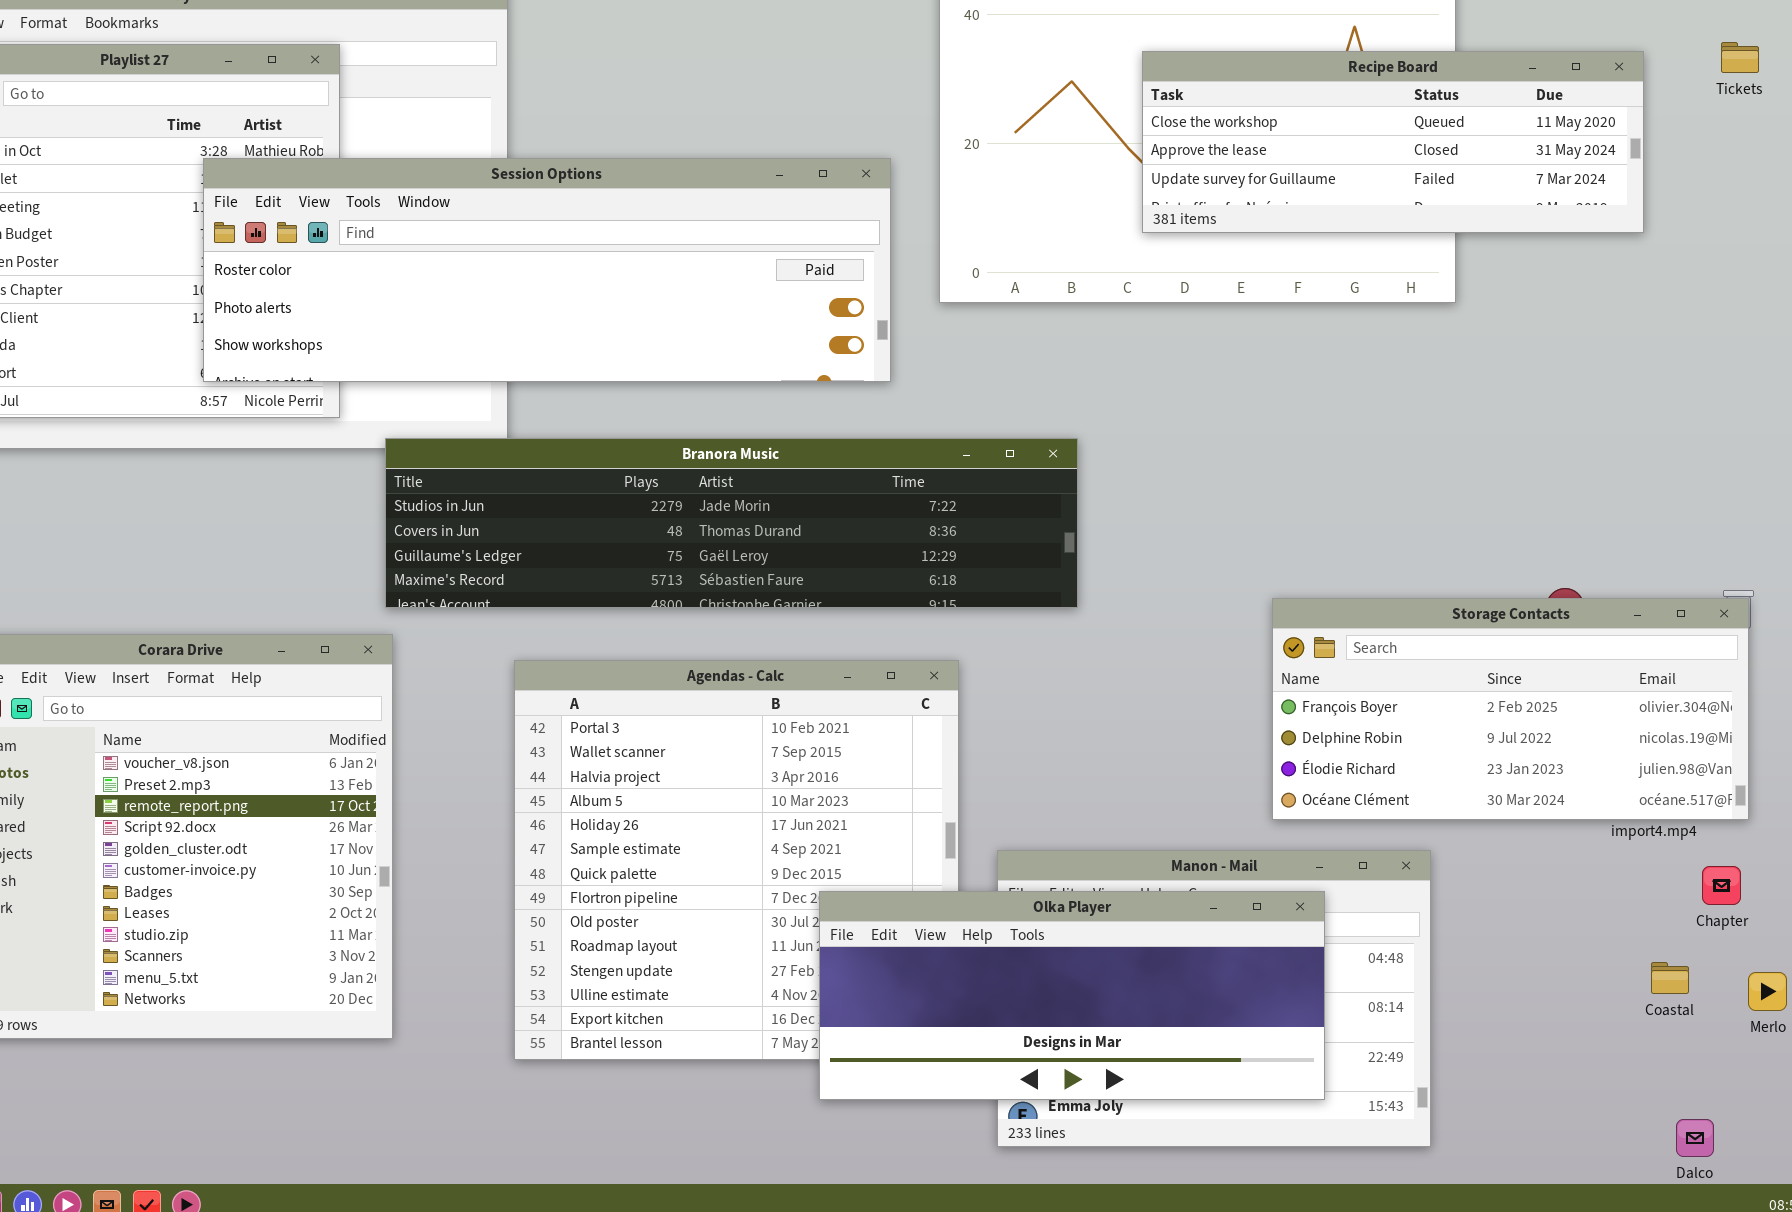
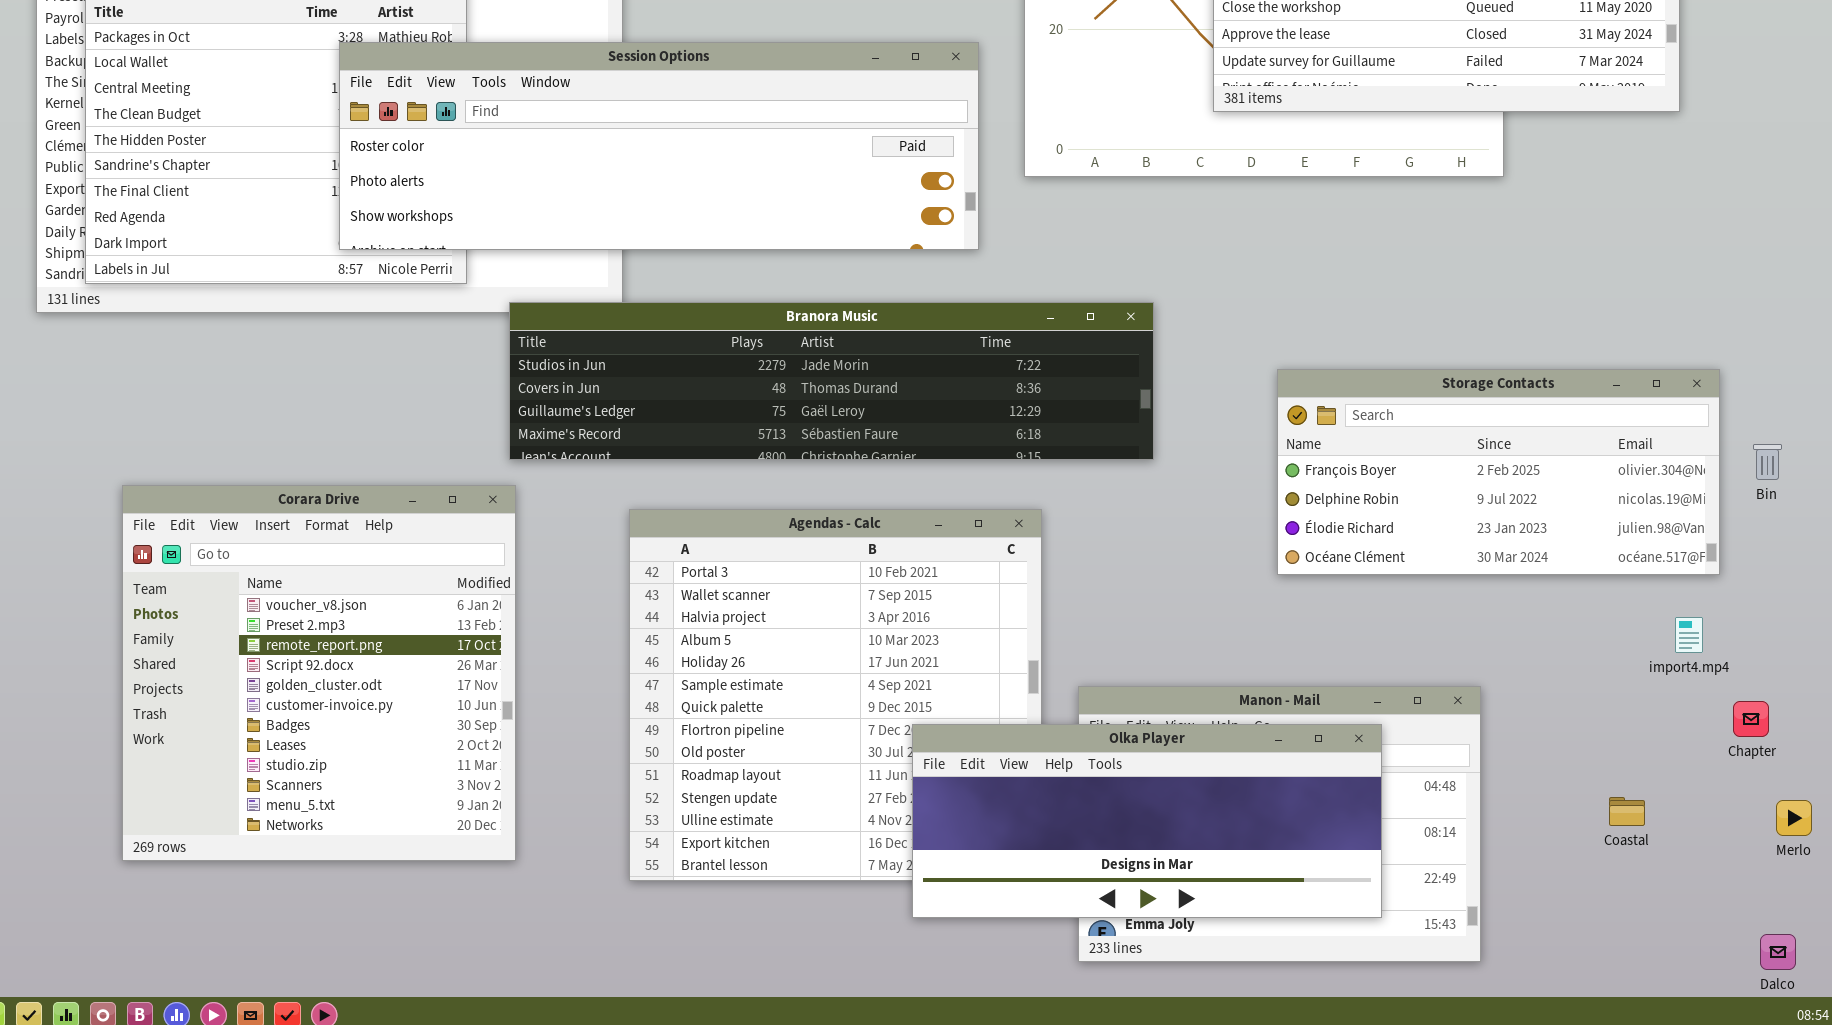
Storage Contacts: [1272,598,1749,820] -> [1277,369,1720,575], moved
Coastal: [1651,962,1689,994] -> [1609,797,1645,826], moved
Dalco: [1676,1119,1714,1157] -> [1760,934,1796,970], moved

